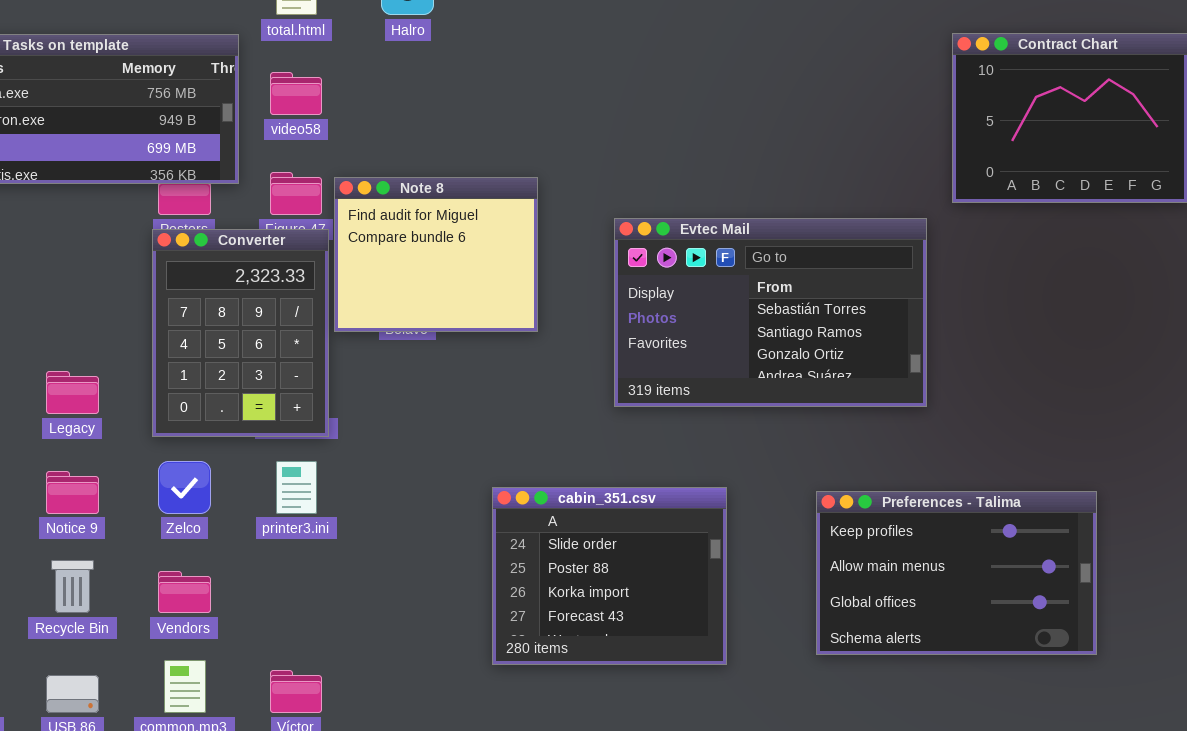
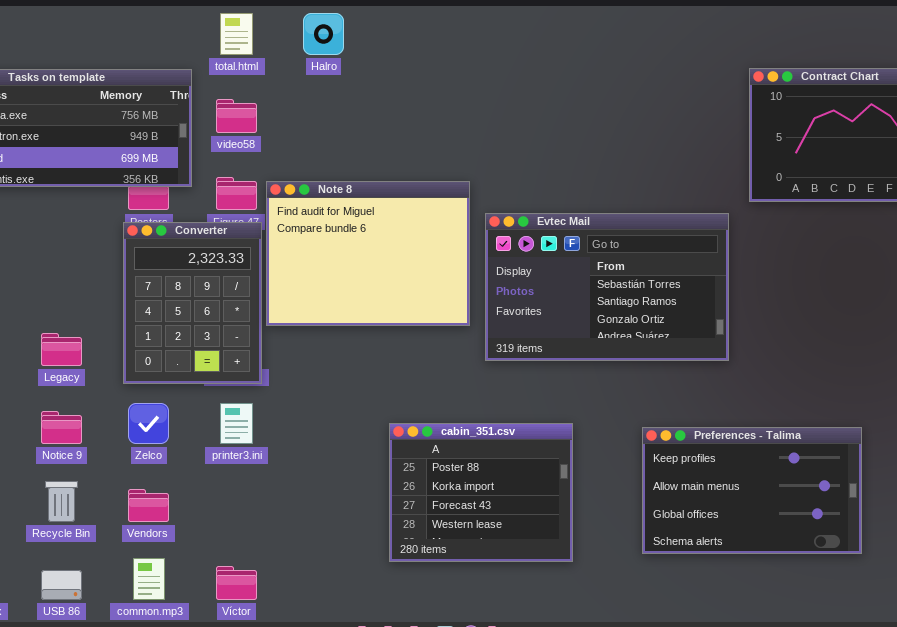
Note 8: [334,177,538,332] -> [266,181,470,326], resized
cabin_351.csv: [492,487,727,665] -> [389,423,573,562], scrolled down 1 row

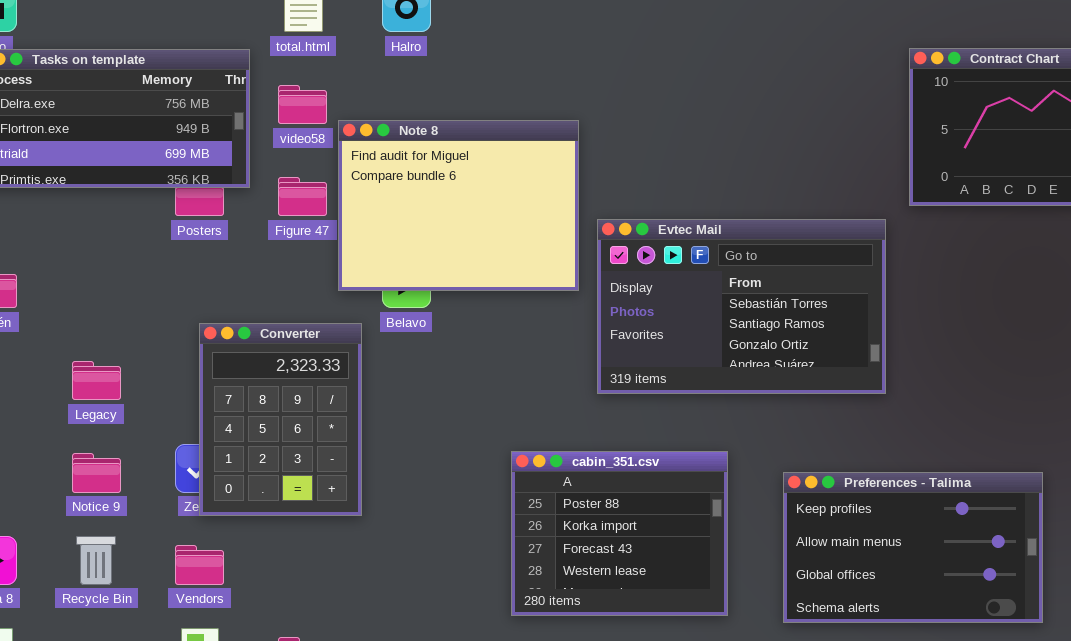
Note 8: [266,181,470,326] -> [338,120,579,291], moved
Converter: [123,222,262,384] -> [199,323,362,516], moved
cabin_351.csv: [389,423,573,562] -> [511,451,728,616], moved

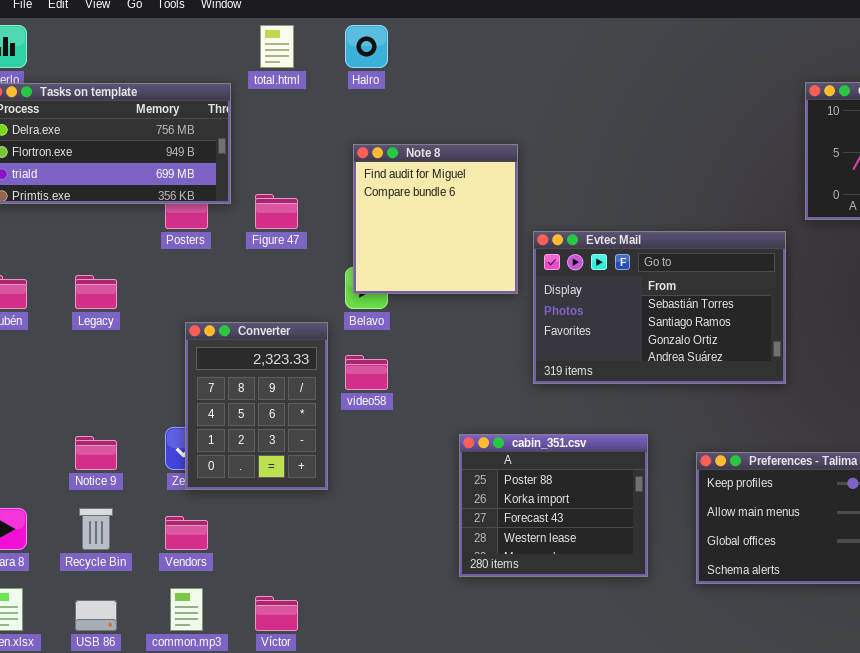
video58: [278,85,327,124] -> [345,355,388,390], moved
Note 8: [338,120,579,291] -> [353,144,518,294], resized
Legacy: [72,361,121,400] -> [75,275,117,309], moved

